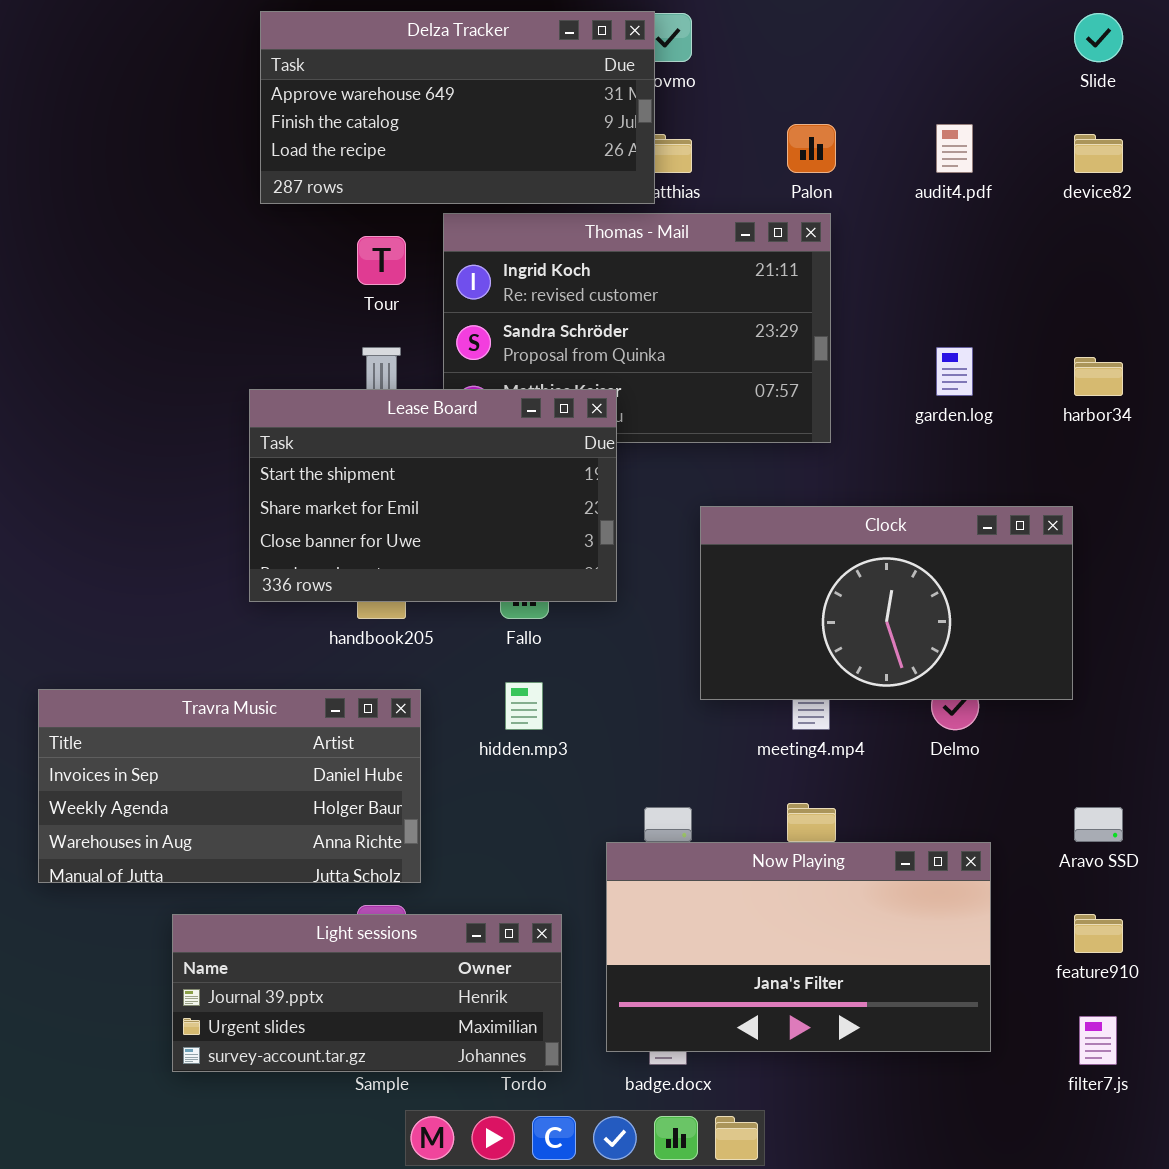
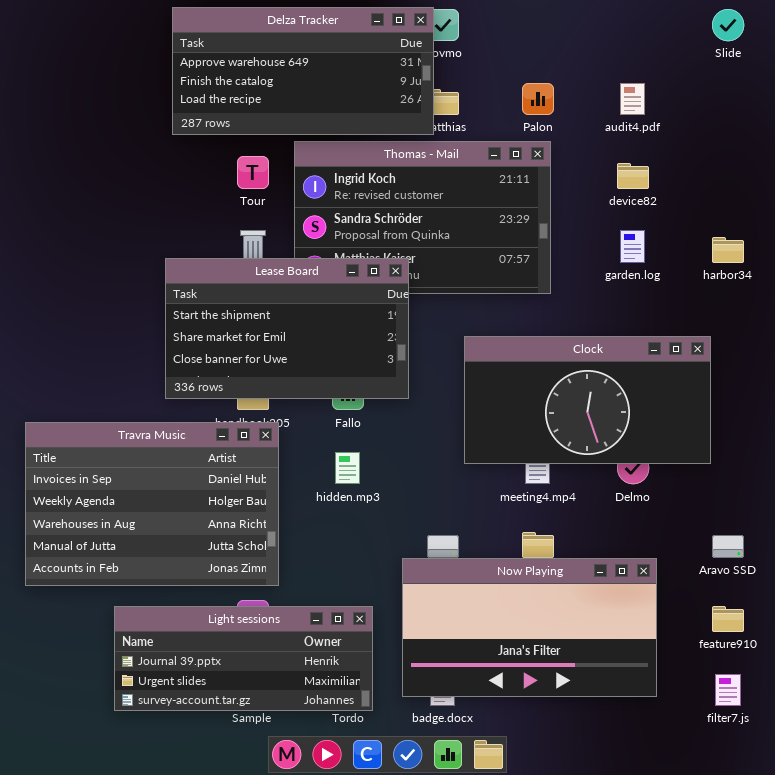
device82: [1074,134,1123,173] -> [617,163,649,189], moved
Travra Music: [38,689,421,883] -> [25,422,279,586], resized

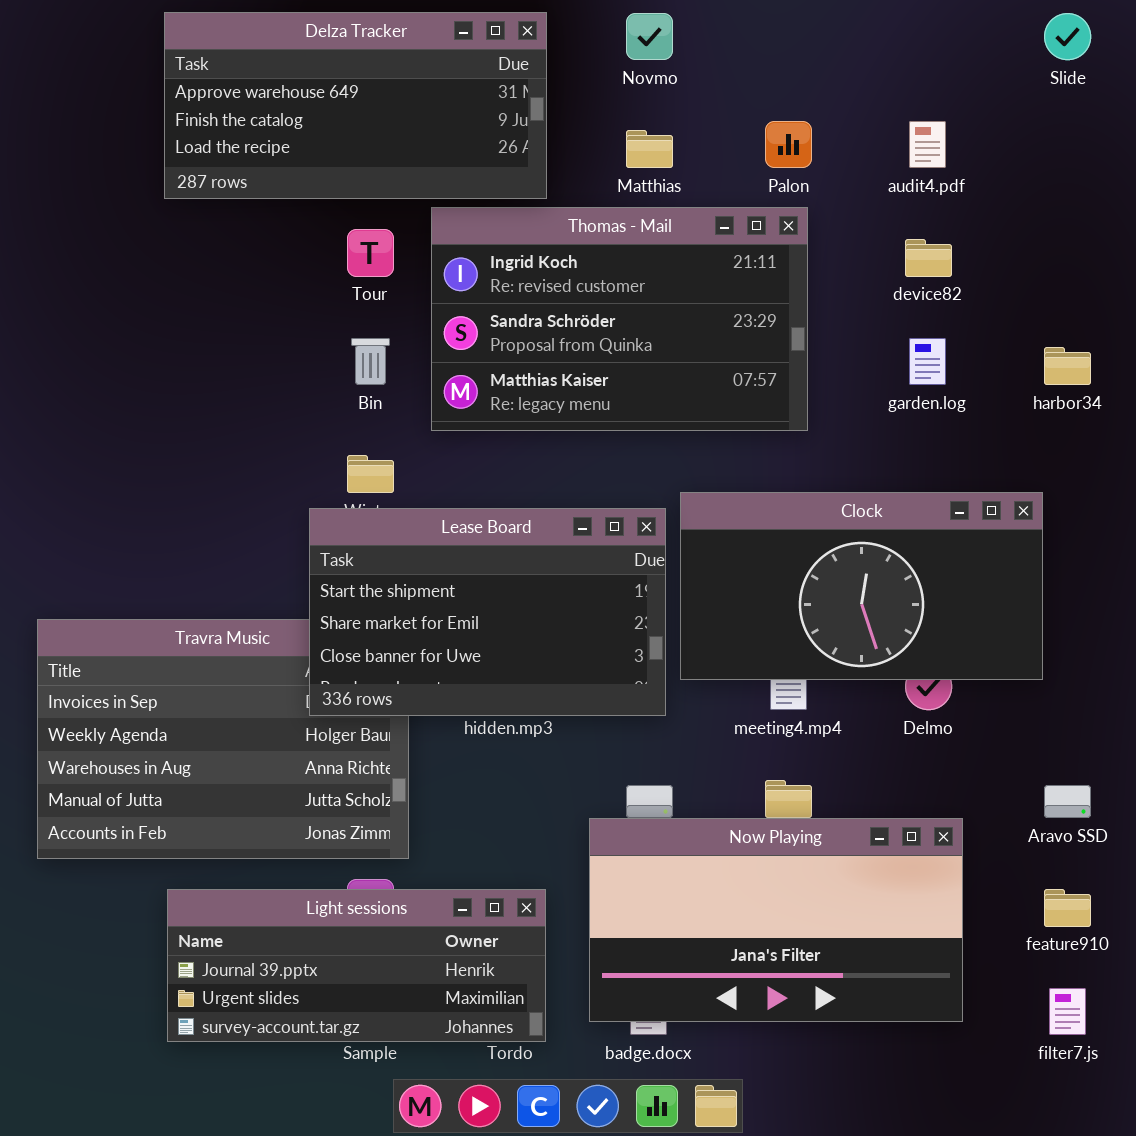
Delza Tracker: [172,7,434,135] -> [164,12,547,199], moved
Lease Board: [165,258,409,399] -> [309,508,666,716], moved

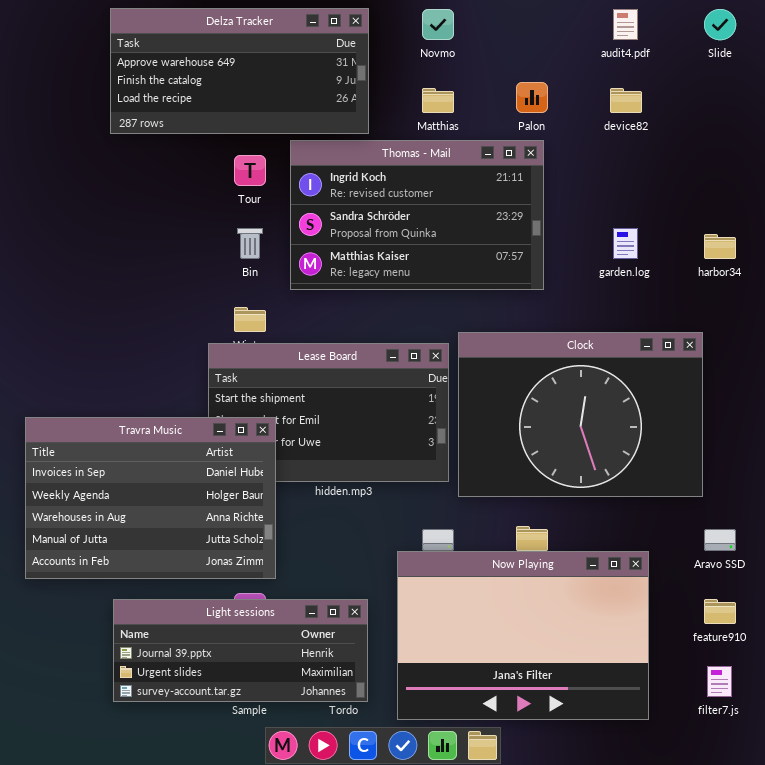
audit4.pdf: [909,121,946,168] -> [613,9,638,40], moved
device82: [905,239,952,277] -> [610,88,642,113], moved
Clock: [680,492,1043,680] -> [458,332,703,497], resized
Travra Music: [37,619,409,859] -> [25,417,276,579], raised
Now Playing: [589,818,963,1022] -> [397,551,649,720], resized

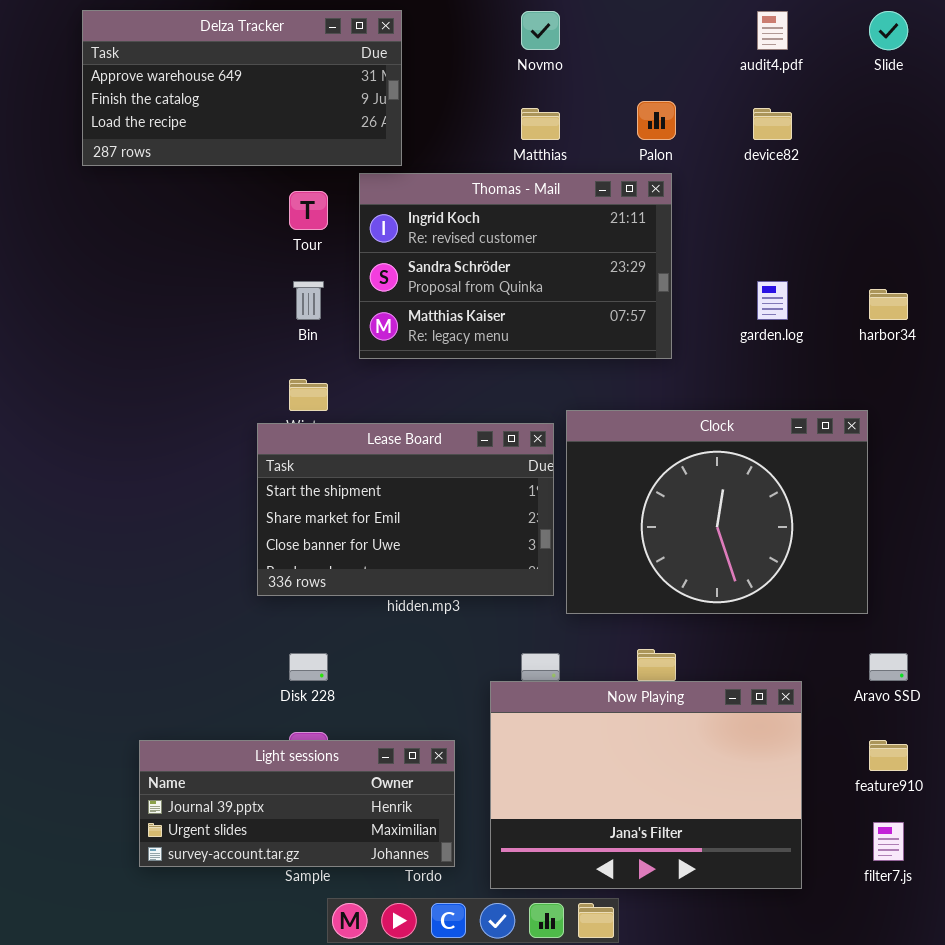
Delza Tracker: [110,8,369,134] -> [82,10,402,166], moved
Travra Music: [25,417,276,579] -> none, closed

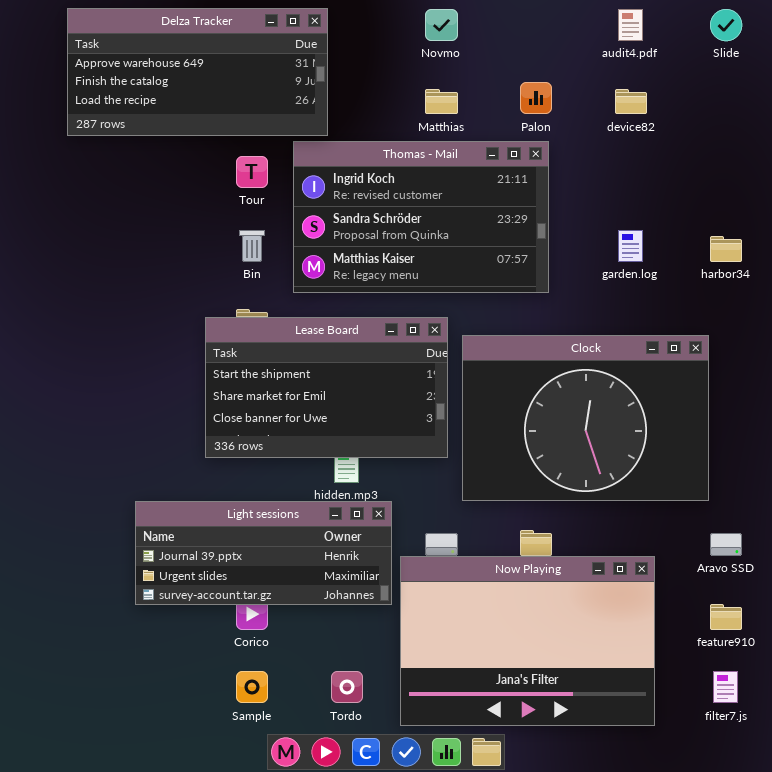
Lease Board: [257,423,554,596] -> [205,317,448,458], moved
Light sessions: [139,740,455,867] -> [135,501,392,605], moved

